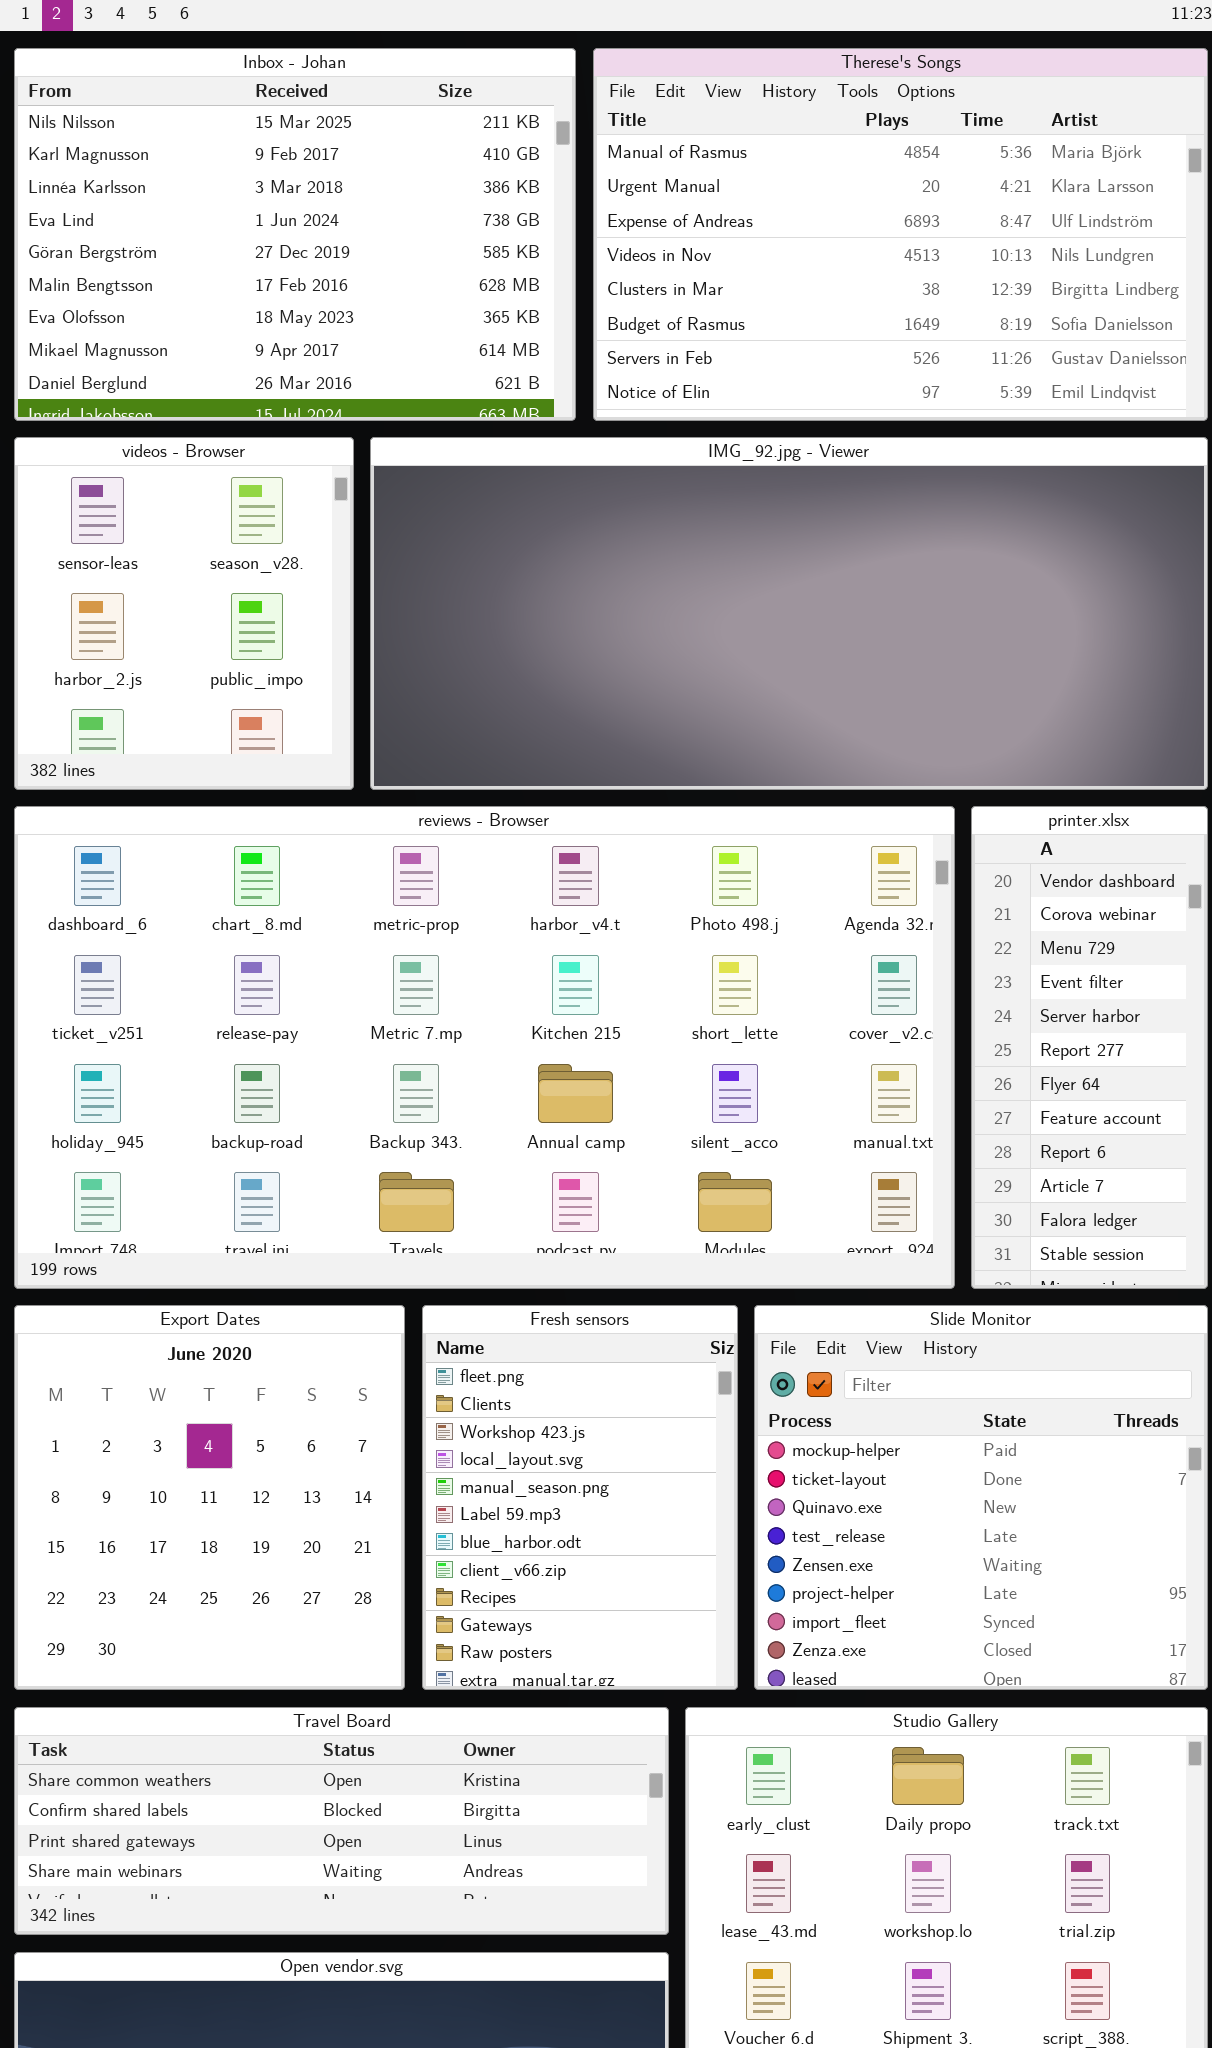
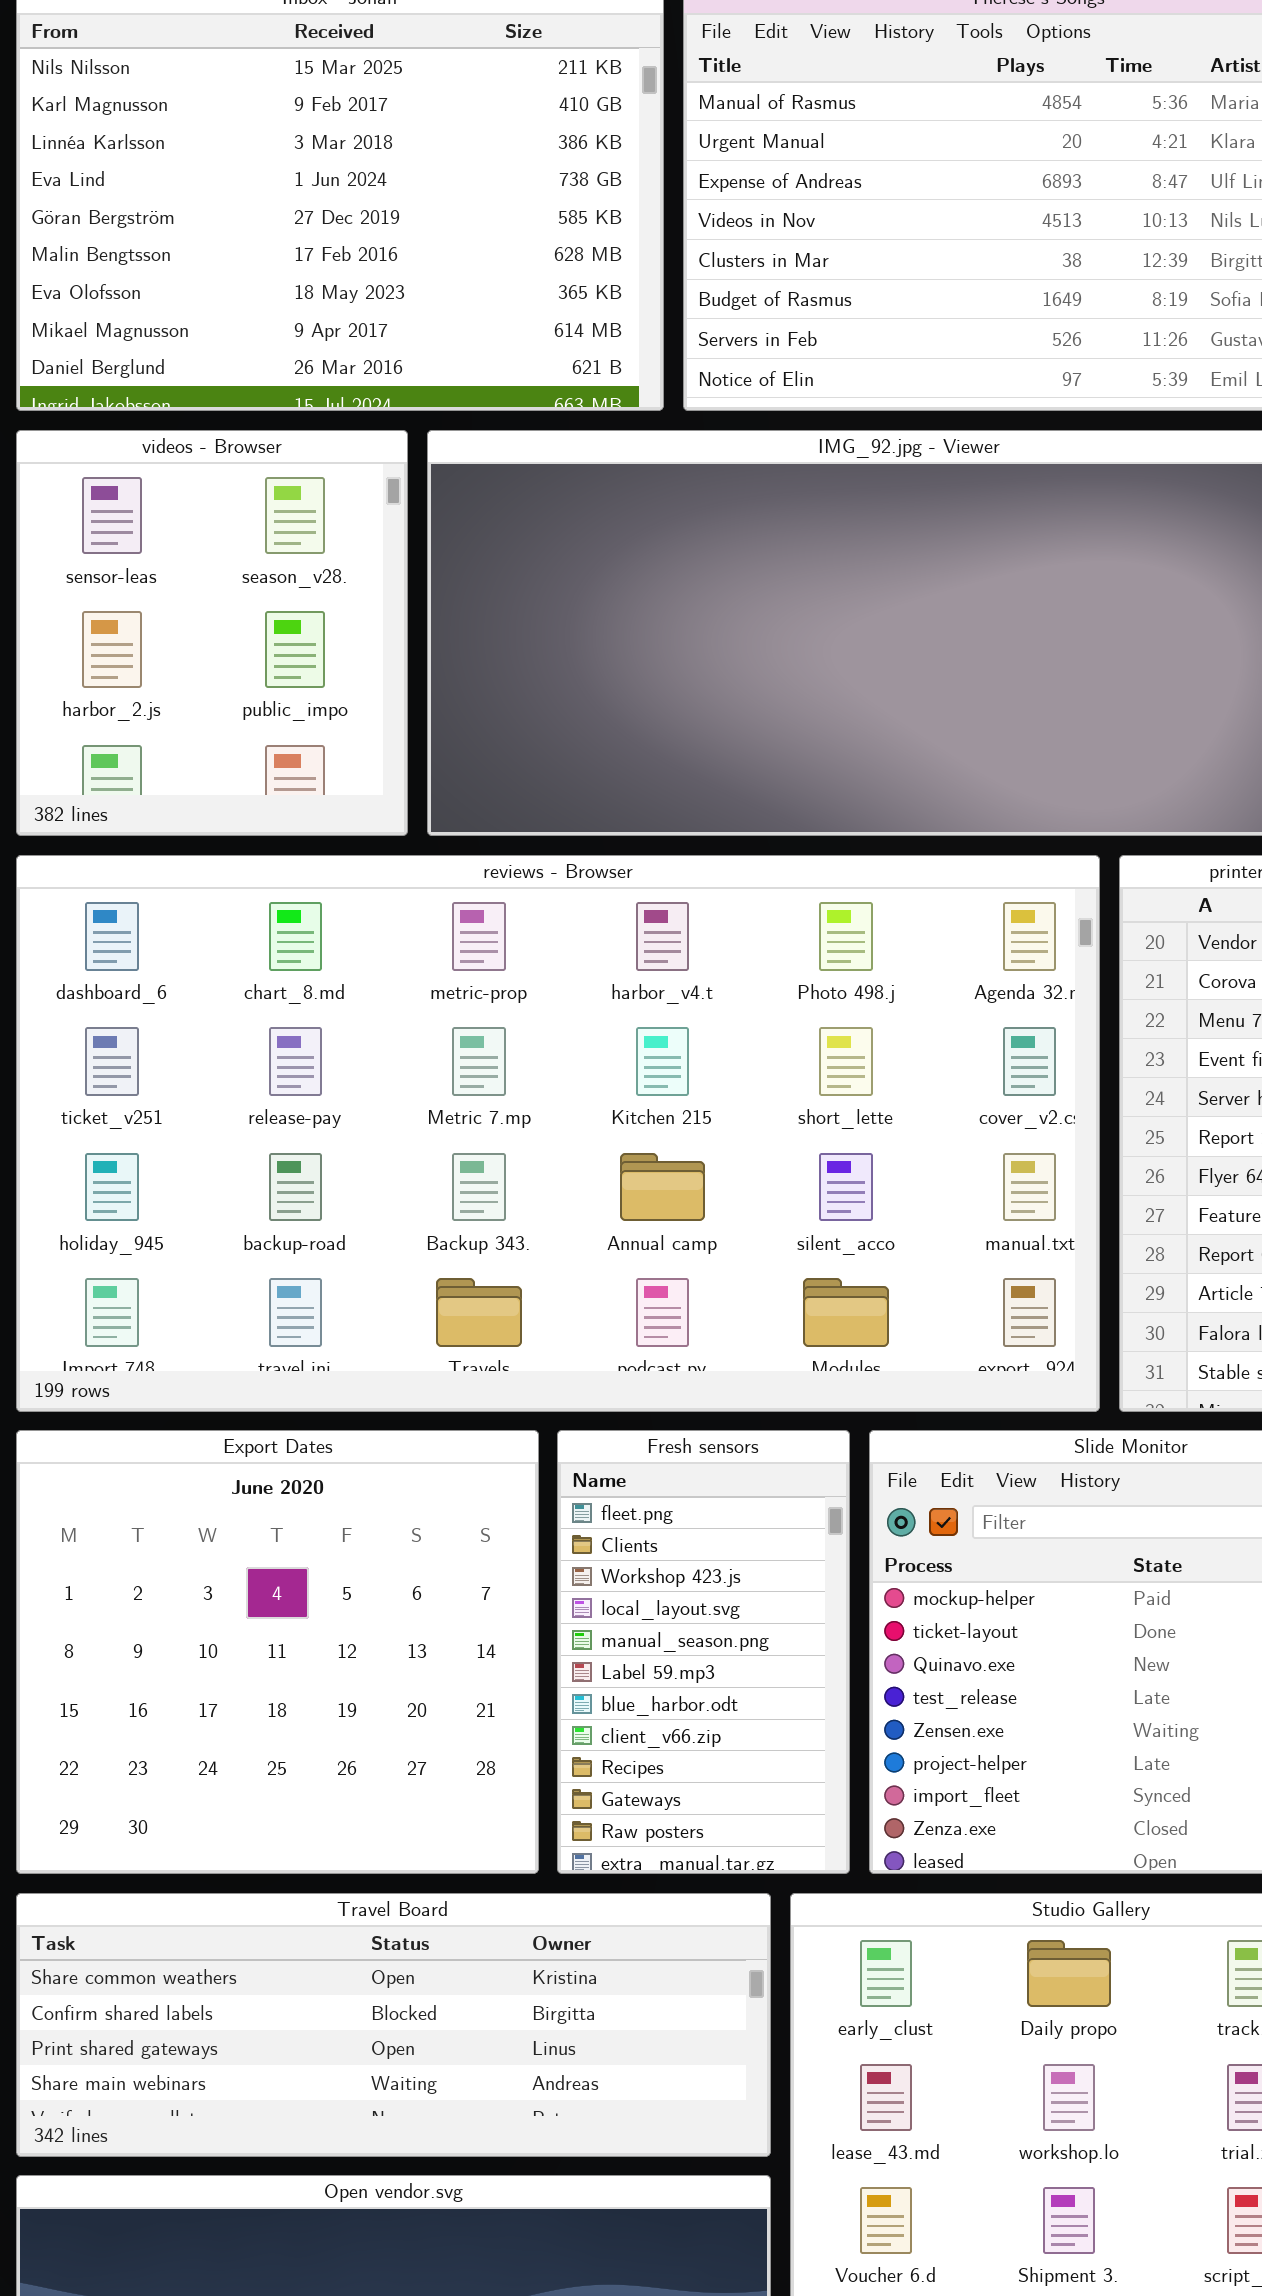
Export Dates: [14,1305,405,1690] -> [16,1430,539,1874], resized
Fresh sensors: [422,1305,738,1690] -> [557,1430,850,1874], resized

